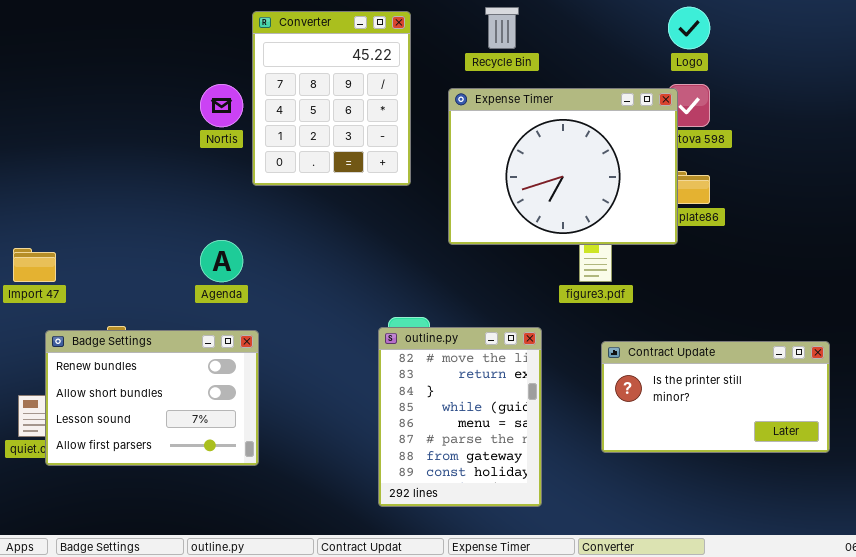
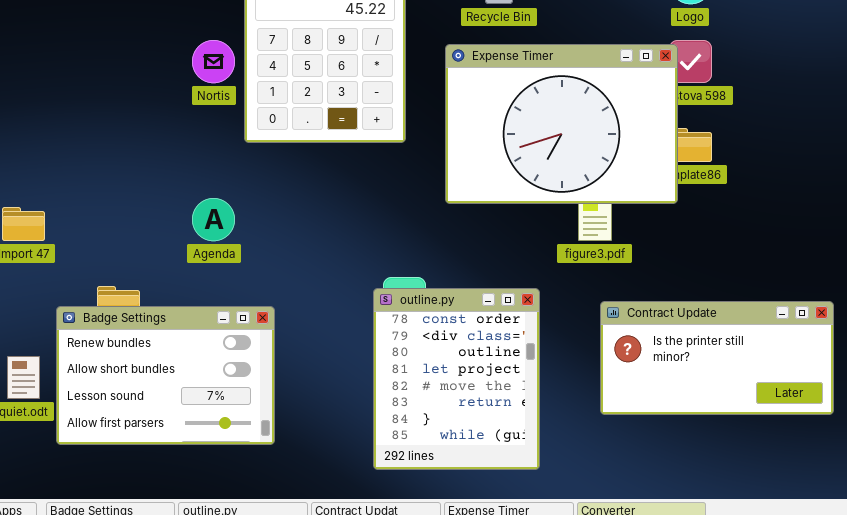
outline.py: [378,327,542,507] -> [373,288,540,470], scrolled up 4 rows
Badge Settings: [45,330,259,466] -> [56,306,275,445], moved

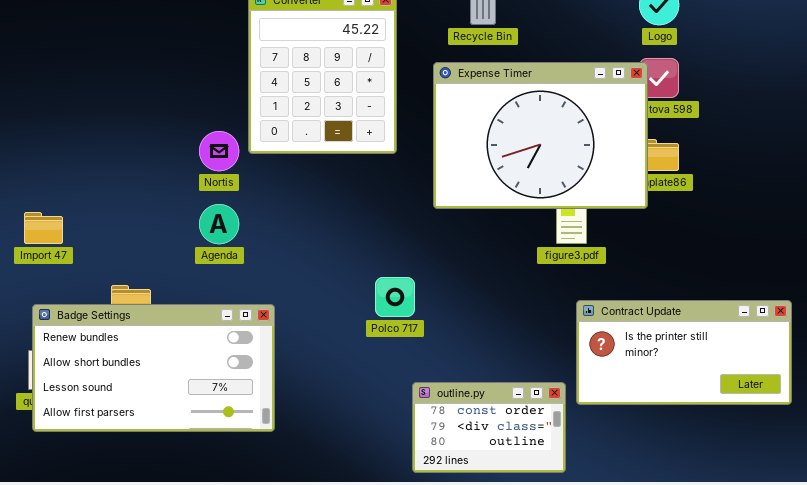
Nortis: [192,40,235,83] -> [199,131,239,171], moved
outline.py: [373,288,540,470] -> [412,382,566,473], moved, resized
Badge Settings: [56,306,275,445] -> [32,304,275,432], resized

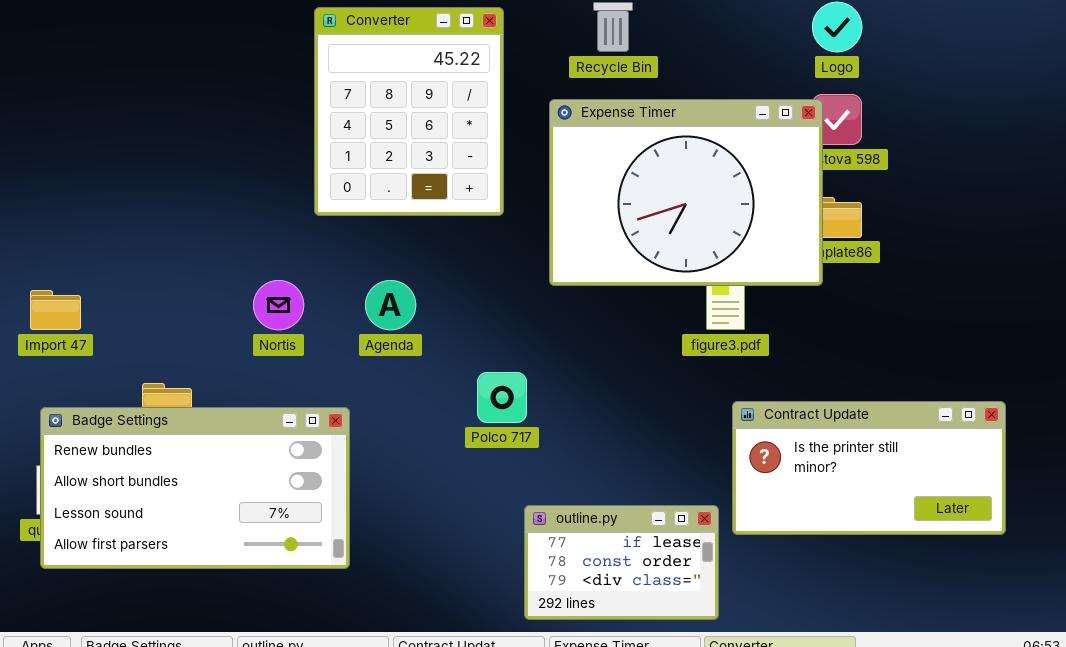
Nortis: [199,131,239,171] -> [253,280,304,330], moved
Agenda: [199,204,239,244] -> [365,280,416,330], moved
outline.py: [412,382,566,473] -> [524,505,719,620], scrolled up 1 row

